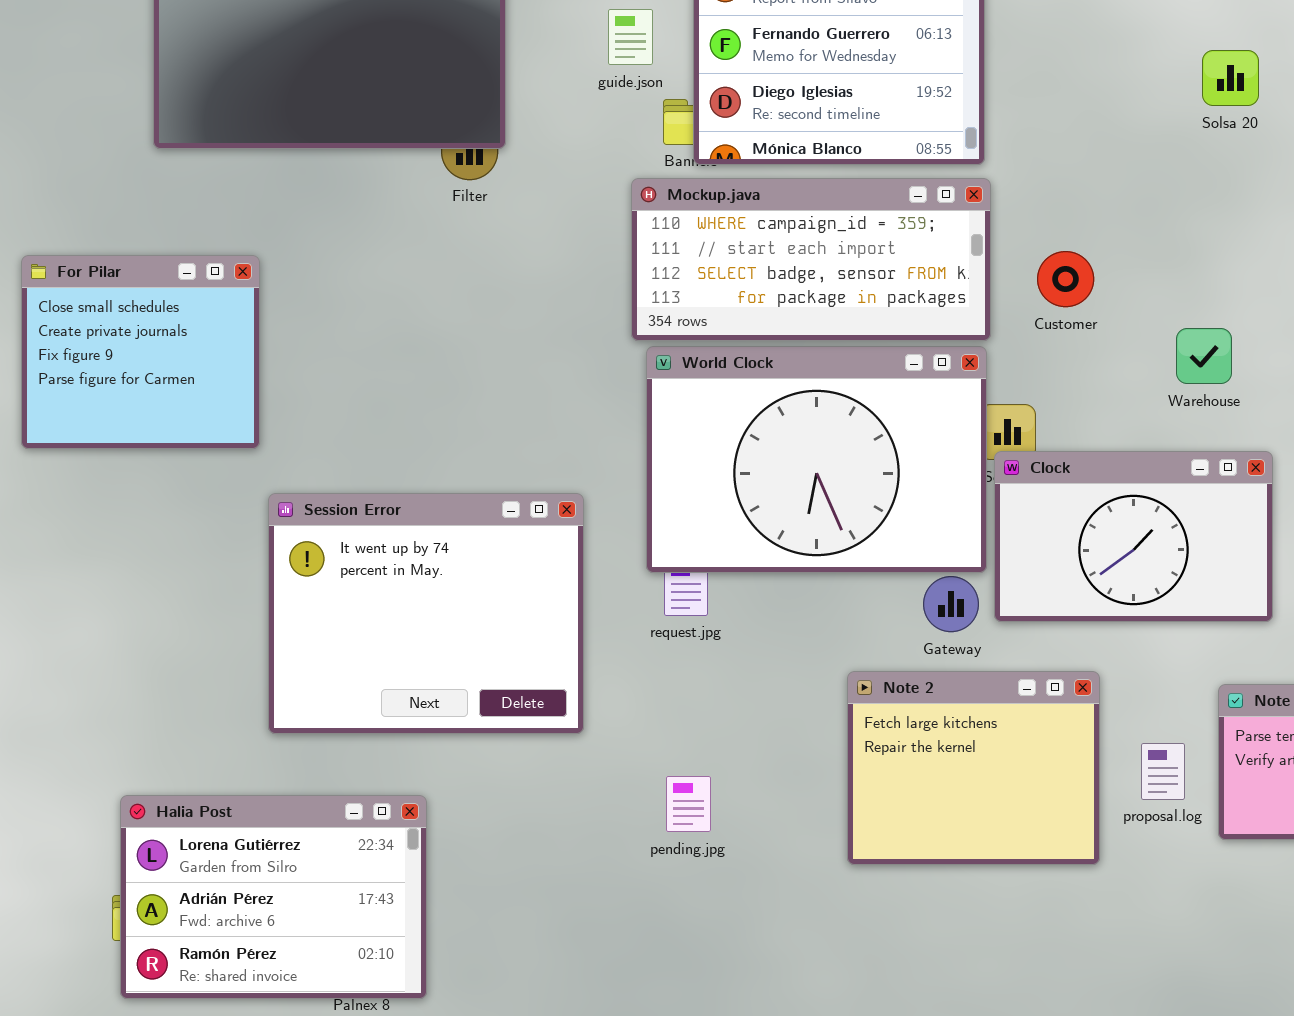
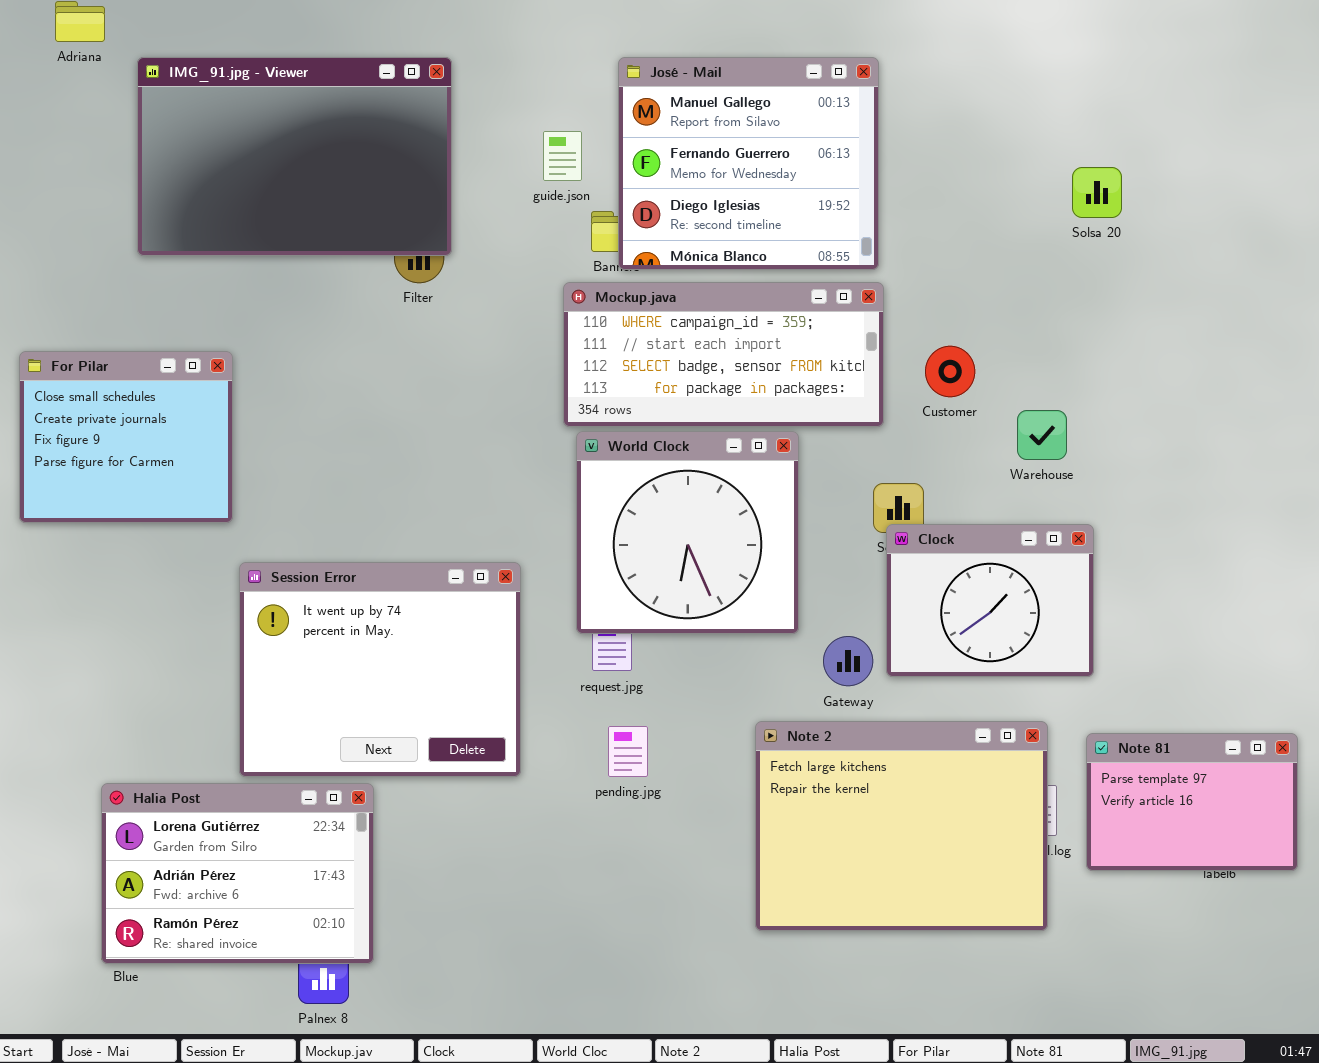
Warehouse: [1176,328,1232,384] -> [1017,410,1067,460], moved
World Clock: [646,346,987,573] -> [576,431,799,634], resized
Clock: [994,451,1273,622] -> [886,524,1094,677], resized
Note 2: [847,671,1100,865] -> [755,721,1048,931], resized
pending.jpg: [666,776,711,832] -> [608,726,648,777], moved
Halia Post: [120,795,427,999] -> [101,783,374,964], moved

